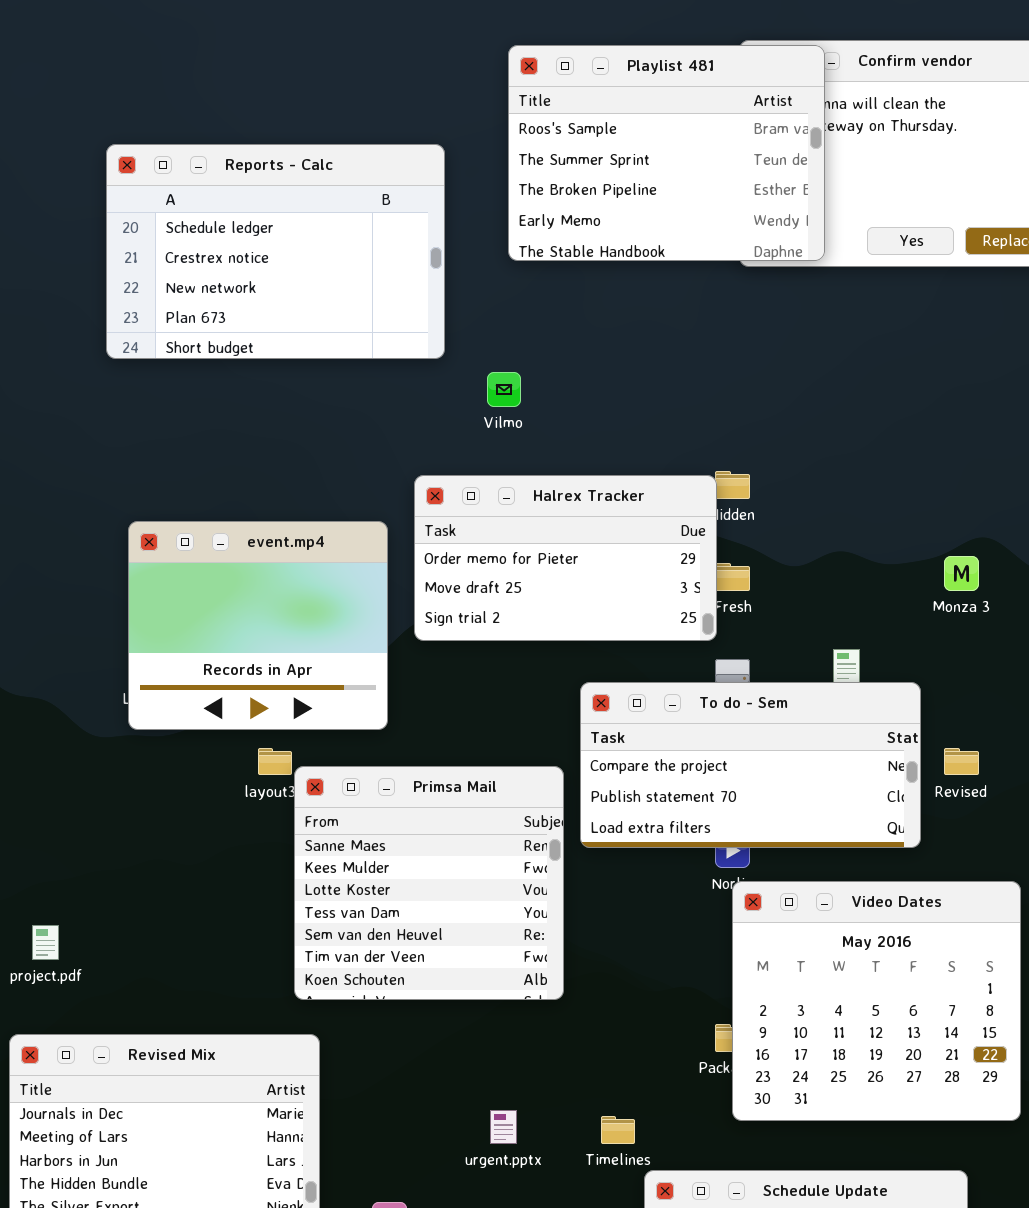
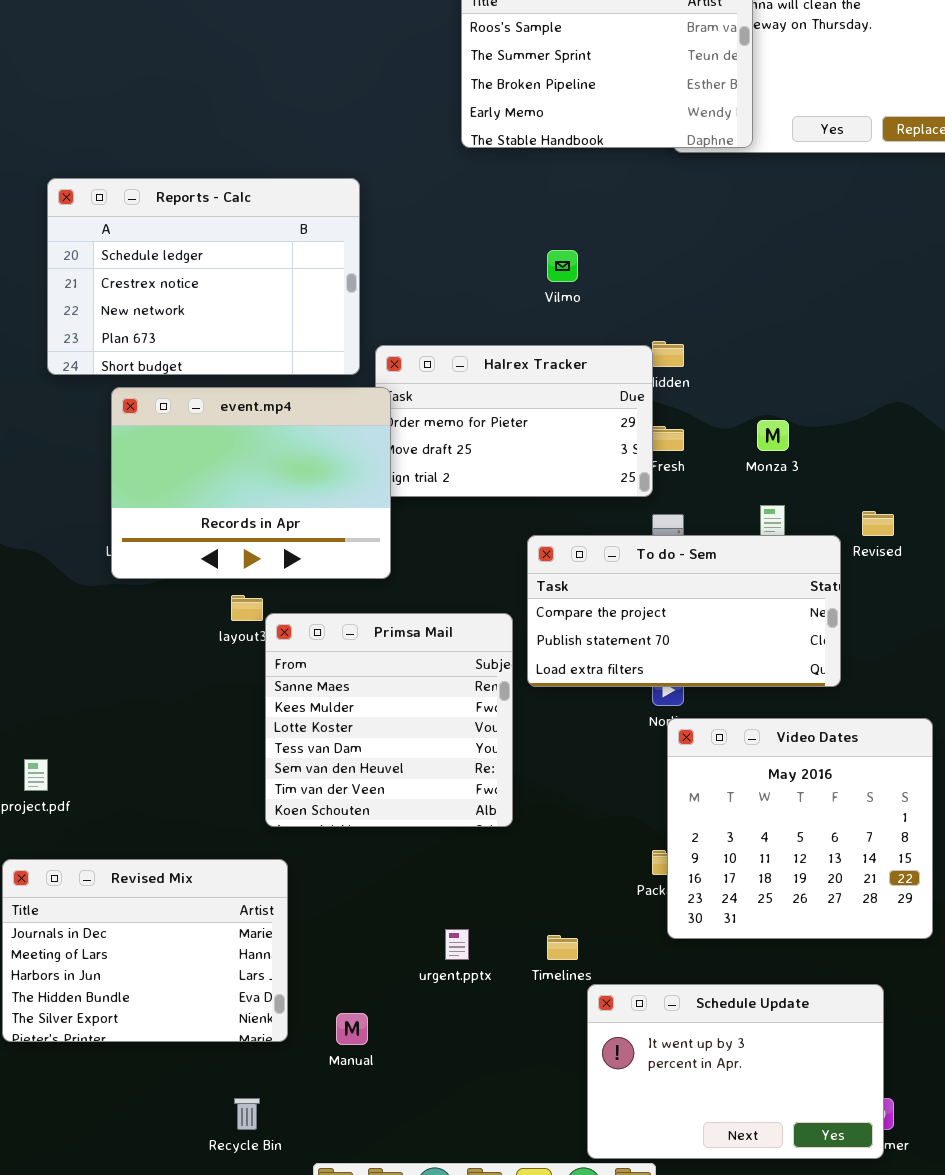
Reports - Calc: [106,144,445,359] -> [47,178,360,375], moved
Vilmo: [487,372,521,407] -> [547,250,578,282], moved
event.mp4: [128,521,388,730] -> [111,387,391,579], resized
Monza 3: [944,556,979,591] -> [757,420,789,451], moved
Revised: [944,748,979,775] -> [862,511,894,536], moved

